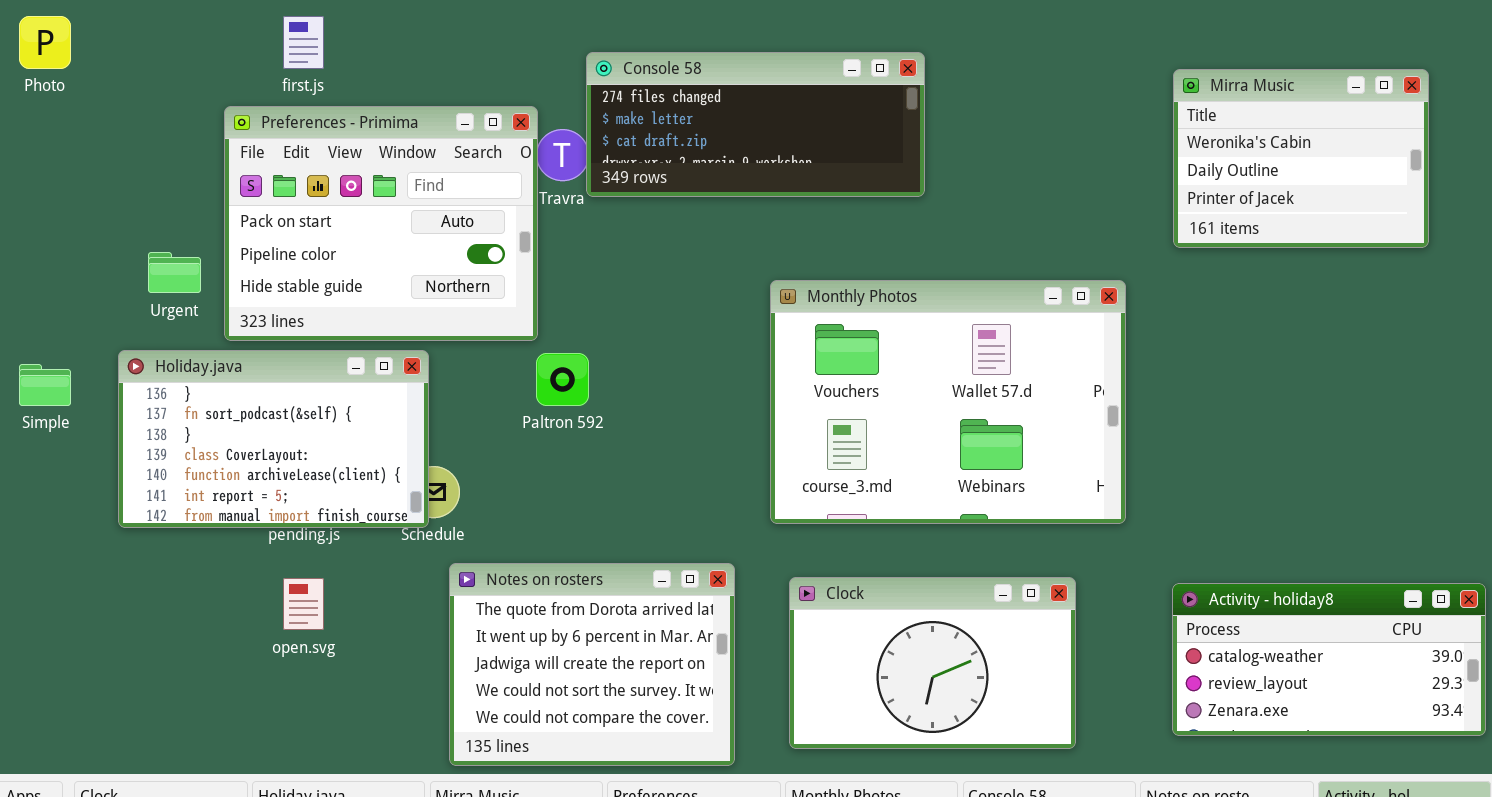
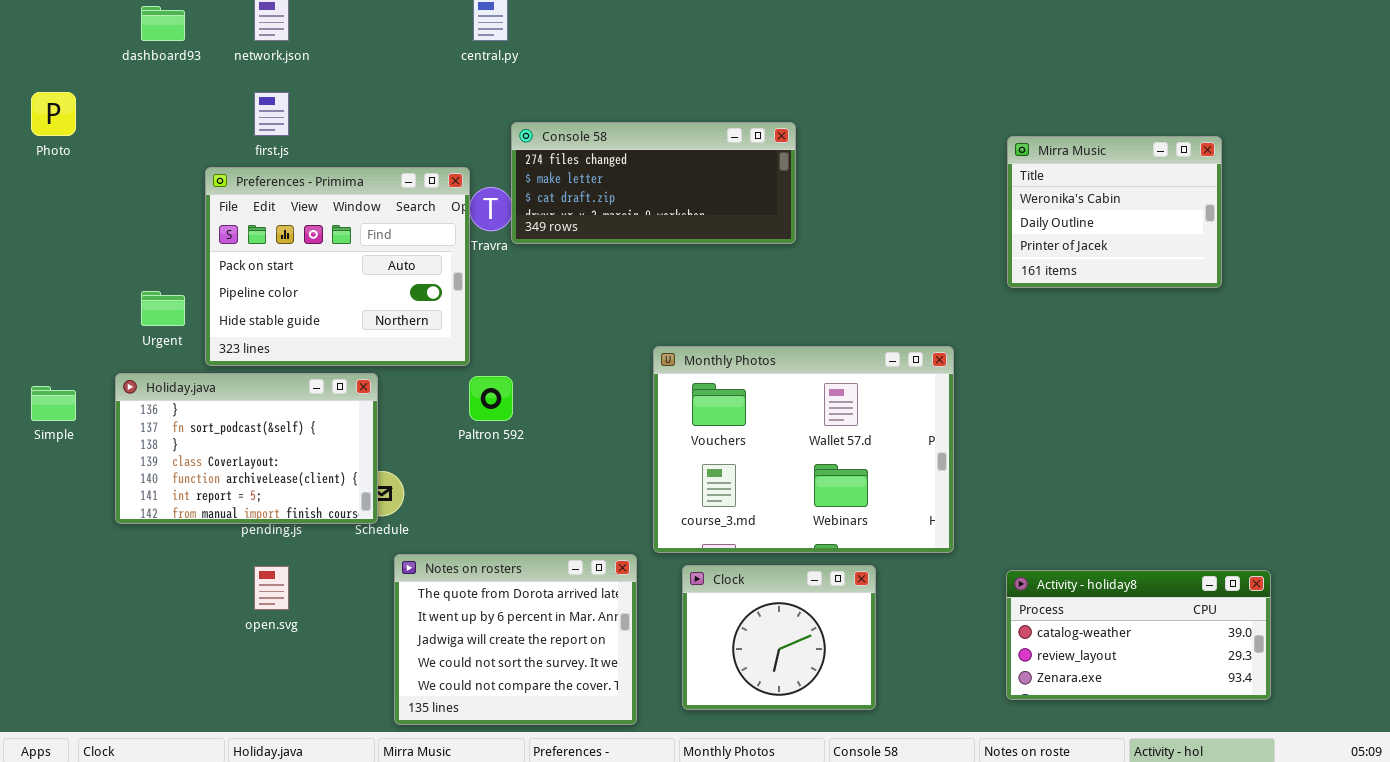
Monthly Photos: [770,280,1126,524] -> [653,346,954,553], moved
Clock: [789,577,1076,749] -> [682,565,876,710], resized

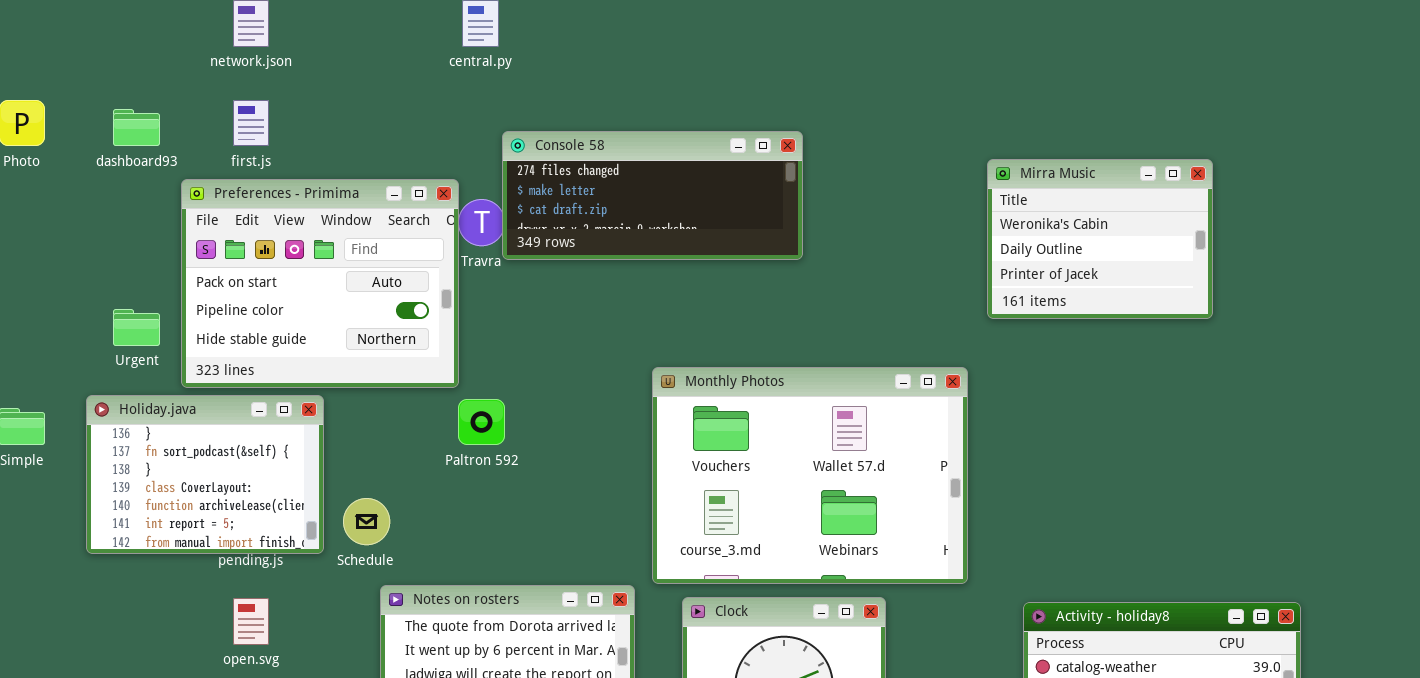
dashboard93: [141,6,185,41] -> [113,109,160,146], moved
Mirra Music: [1007,136,1222,288] -> [987,159,1213,319], moved
Holiday.java: [115,373,378,524] -> [86,395,324,554], resized

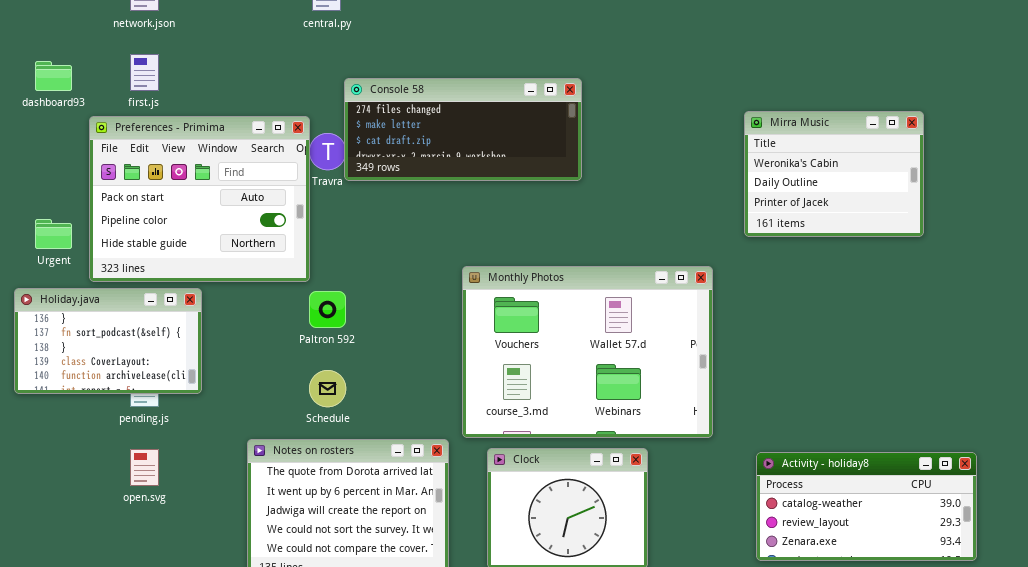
Mirra Music: [987,159,1213,319] -> [744,111,924,237], moved
Holiday.java: [86,395,324,554] -> [14,288,202,394], resized
Schedule: [343,498,390,545] -> [309,370,346,407], moved

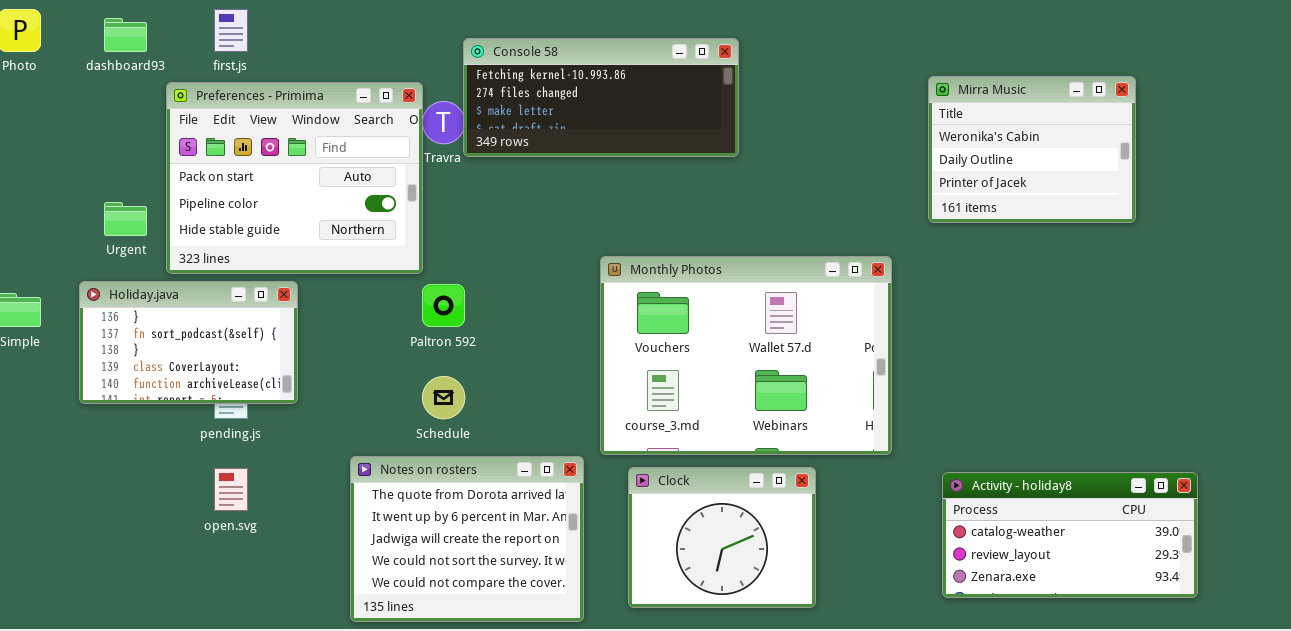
Console 58: [344,78,582,181] -> [463,38,739,157], scrolled up 1 row

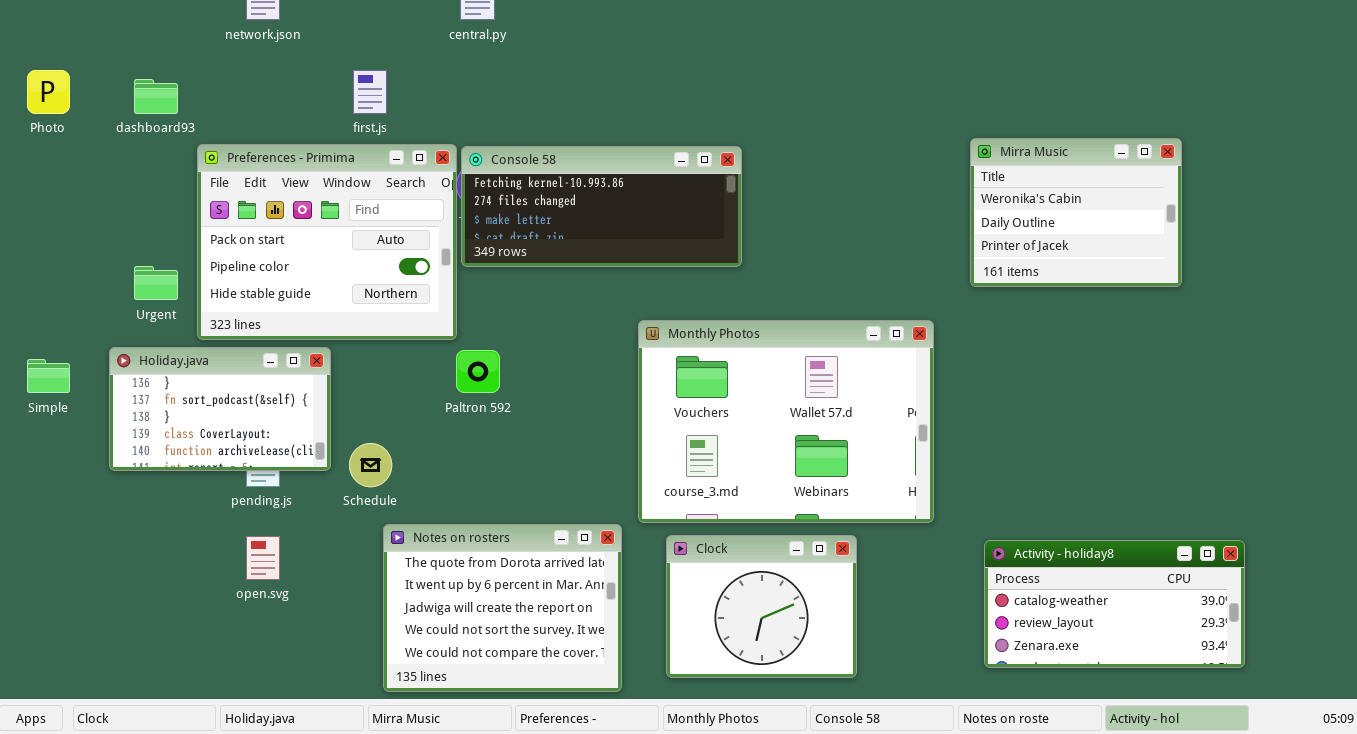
first.js: [214,9,248,52] -> [353,70,387,114], moved
Console 58: [463,38,739,157] -> [461,146,742,267], moved
Schedule: [422,376,465,419] -> [349,443,392,487], moved

